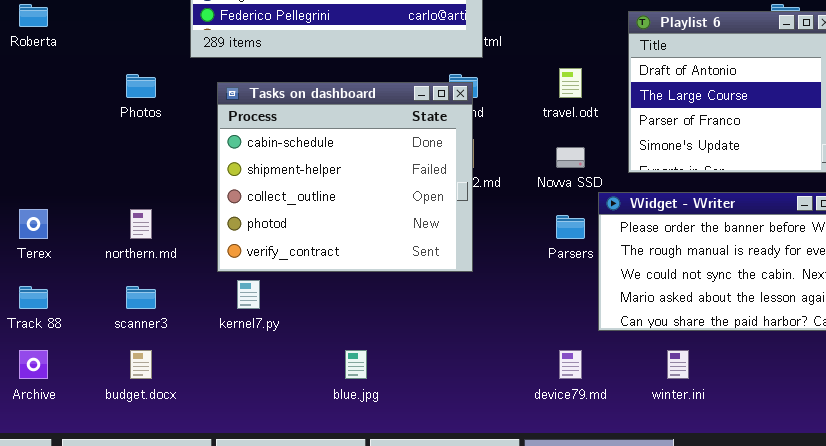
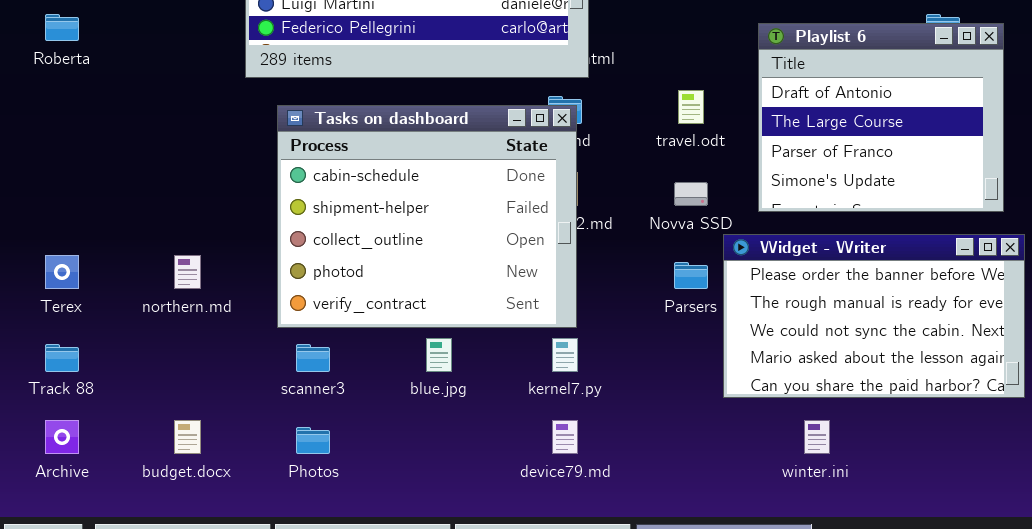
Photos: [126,74,156,98] -> [296,427,330,454], moved
kernel7.py: [237,280,260,309] -> [552,338,578,372], moved
scanner3: [126,286,156,309] -> [296,344,330,372], moved
blue.jpg: [345,350,367,379] -> [426,338,452,372], moved
device79.md: [559,350,582,379] -> [552,420,578,454], moved

